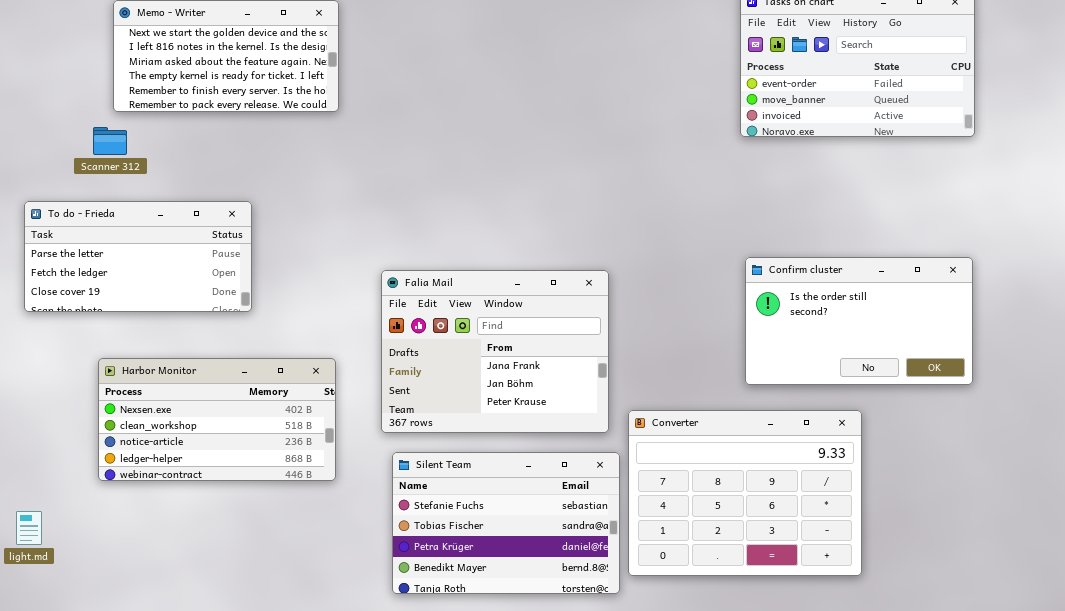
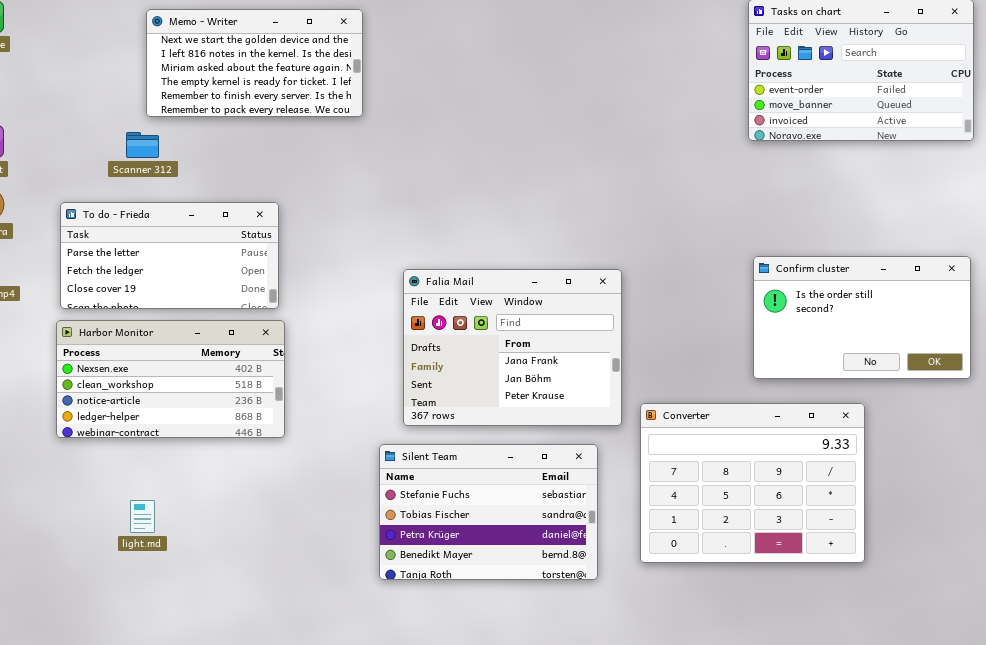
Harbor Monitor: [98,358,336,481] -> [56,320,285,438], moved
Silent Team: [392,452,620,594] -> [379,444,598,580], moved
light.md: [16,511,42,545] -> [130,500,155,533], moved

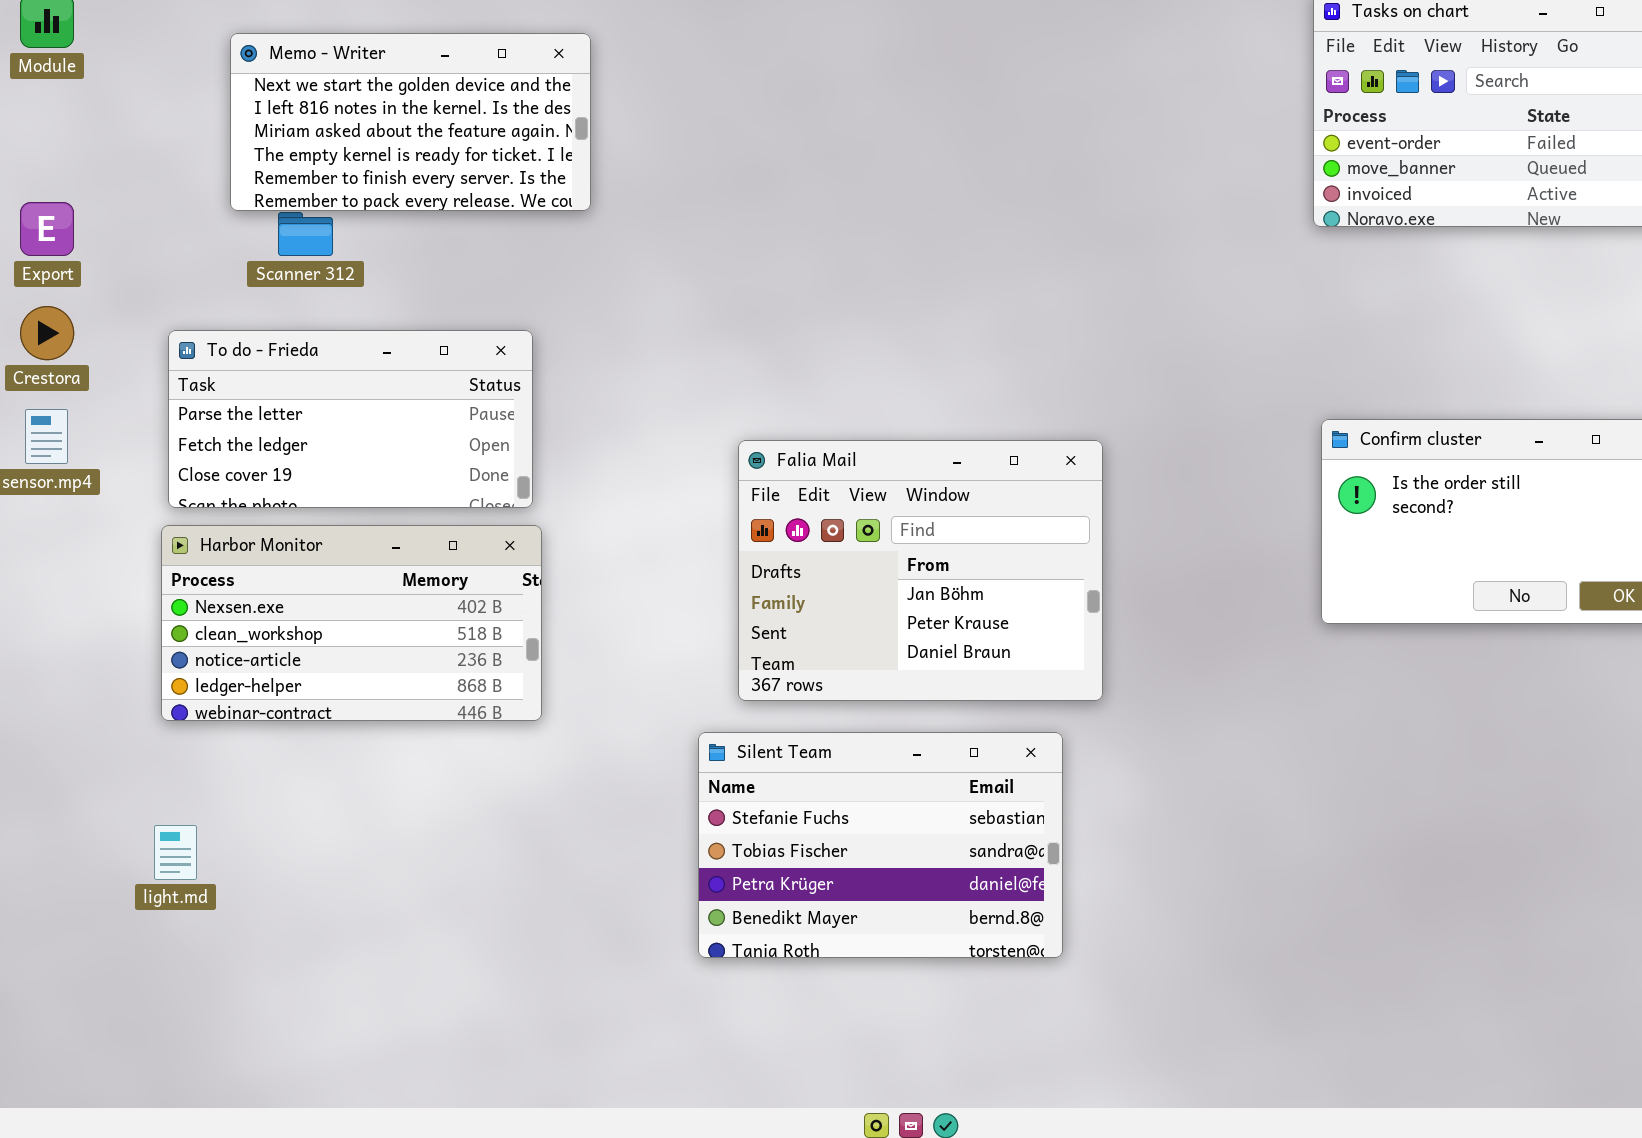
Memo - Writer: [146,9,363,117] -> [230,33,591,211], moved
Falia Mail: [403,269,622,426] -> [738,440,1103,701], scrolled down 1 row
Converter: [640,403,865,563] -> none, closed
light.md: [130,500,155,533] -> [154,825,197,880], moved

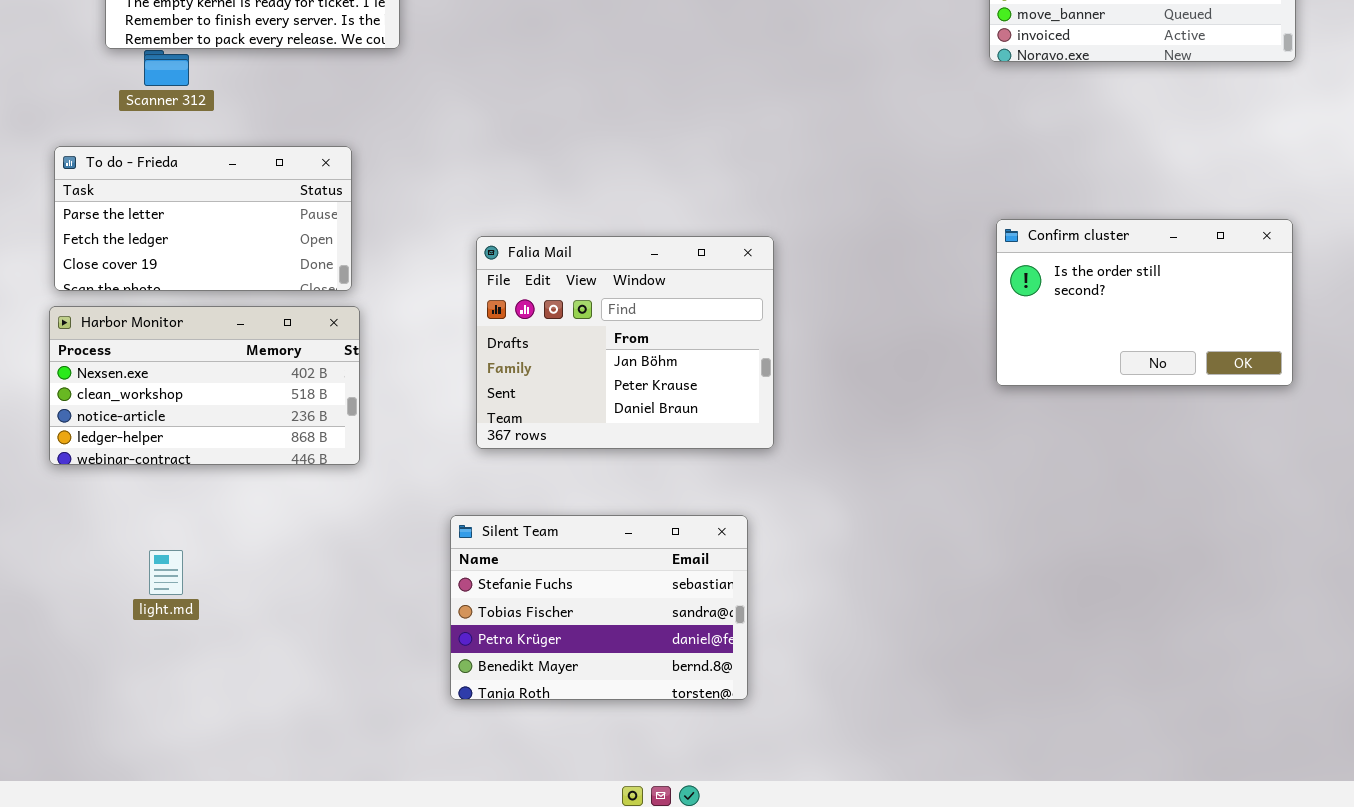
Falia Mail: [738,440,1103,701] -> [476,236,774,449], moved
Silent Team: [698,732,1063,958] -> [450,515,748,700], moved
light.md: [154,825,197,880] -> [149,550,183,595], moved

